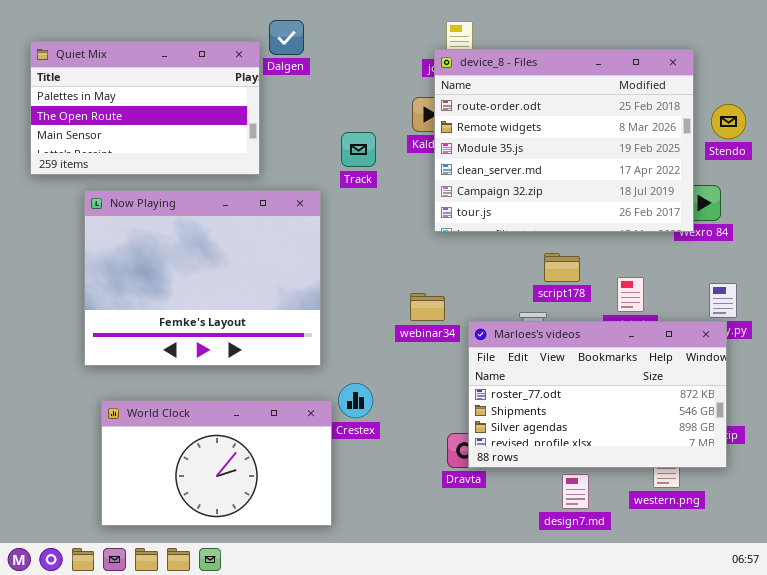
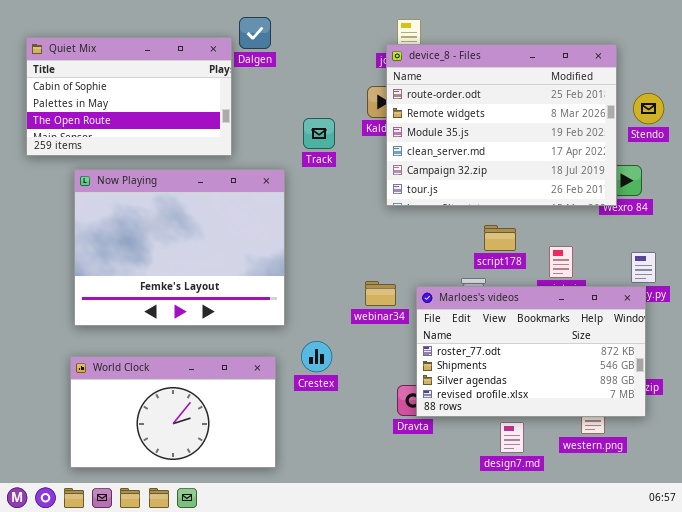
Quiet Mix: [30,41,260,175] -> [26,37,232,156], scrolled up 1 row
webinar34: [410,293,445,321] -> [365,281,396,306], moved
World Clock: [101,400,332,526] -> [70,356,276,468], moved

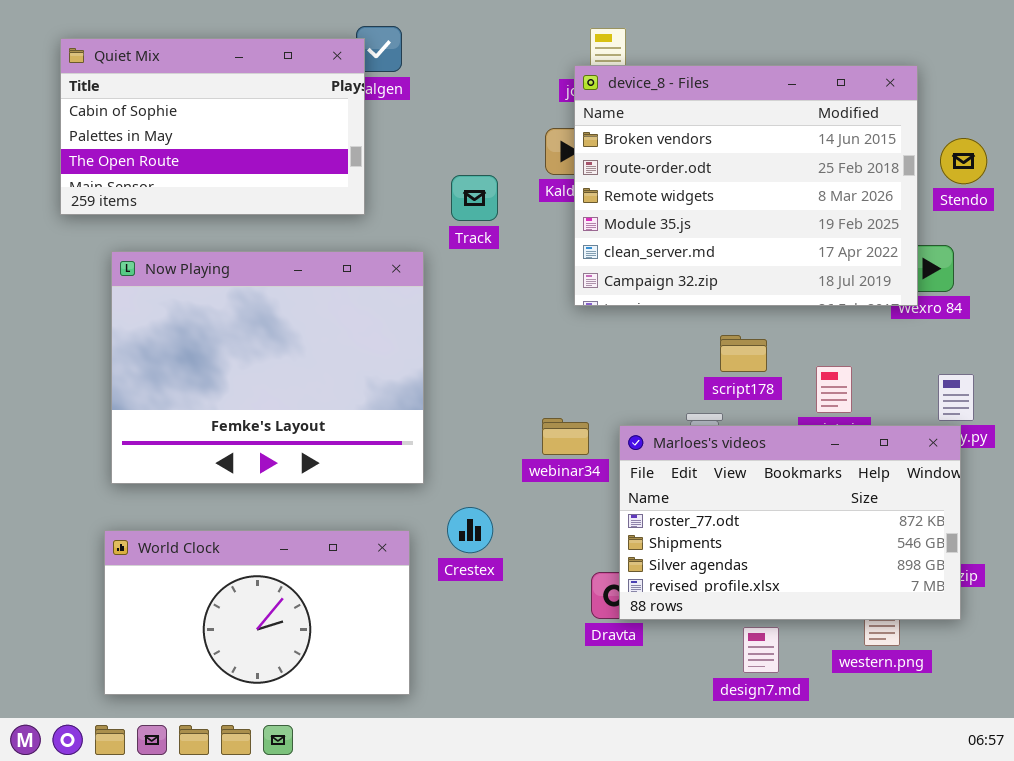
Quiet Mix: [26,37,232,156] -> [60,38,365,215], moved
device_8 - Files: [386,44,617,206] -> [574,65,918,306], scrolled up 1 row

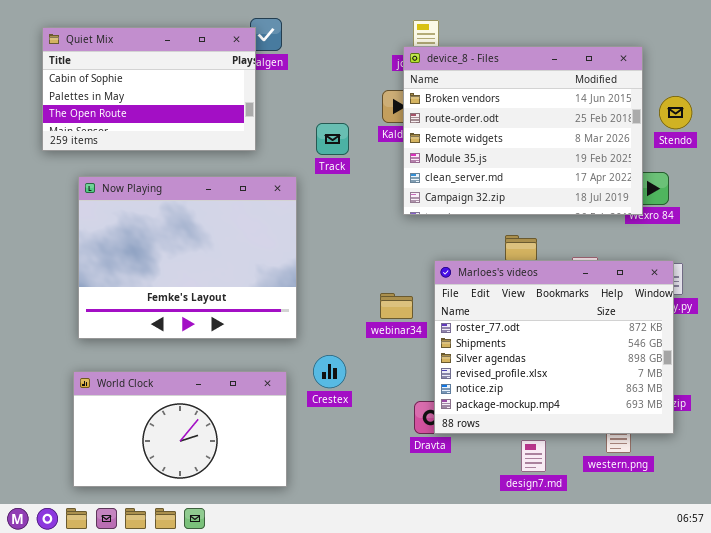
Marloes's videos: [619,425,961,620] -> [434,260,674,434], resized

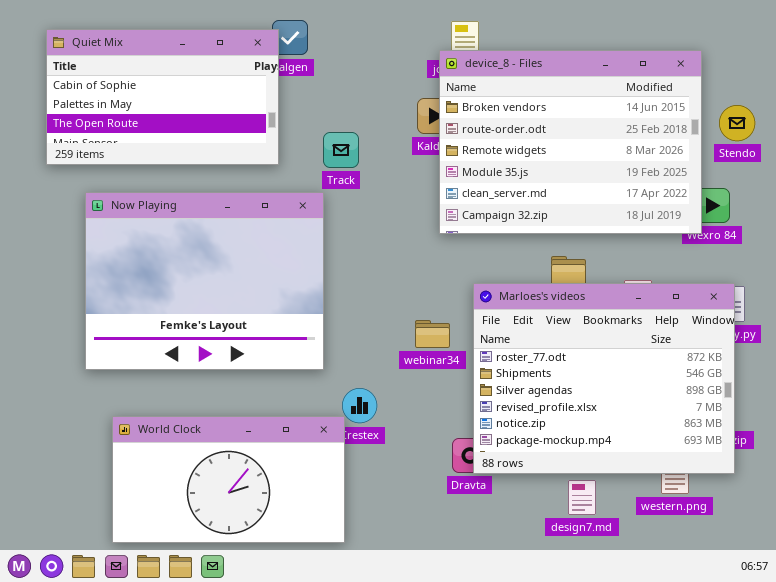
Track: [316,123,349,155] -> [323,132,359,168], moved
World Clock: [73,371,287,487] -> [112,416,345,543], moved

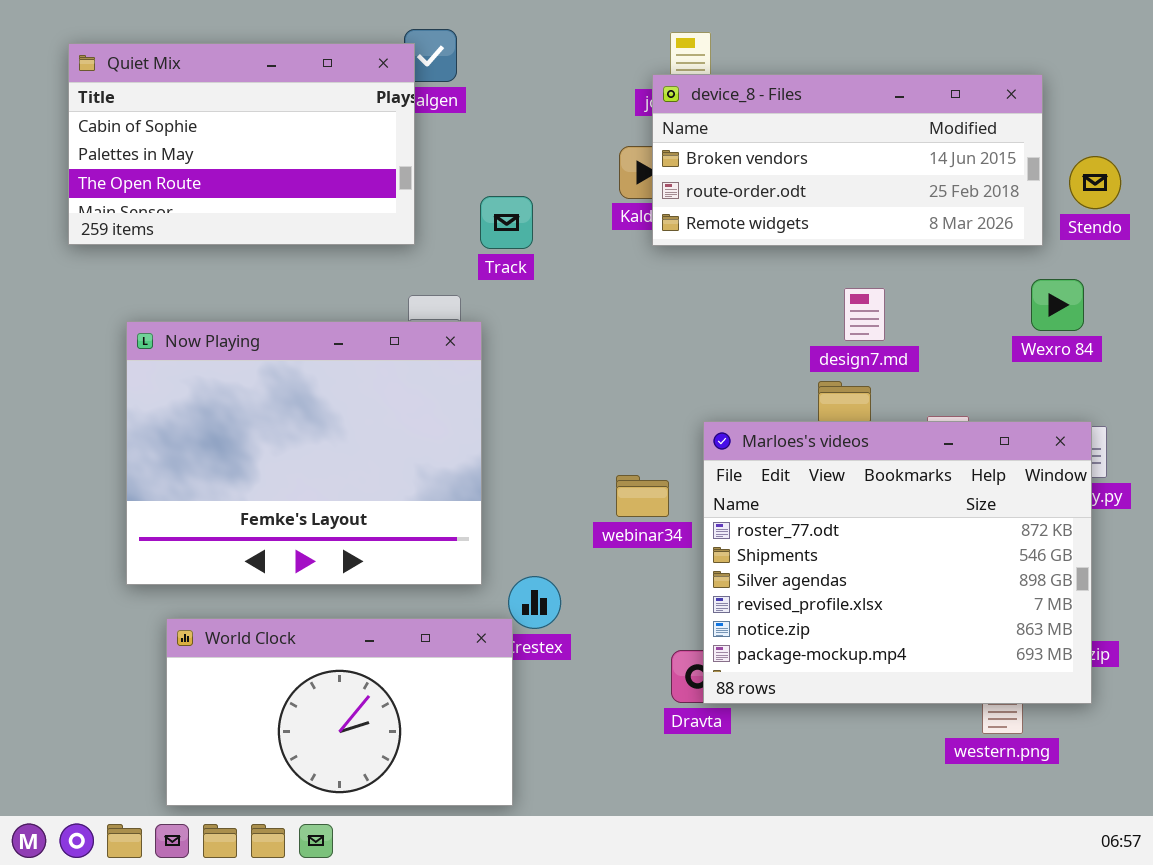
device_8 - Files: [439,50,702,234] -> [652,74,1043,246], resized
Now Playing: [85,192,324,370] -> [126,321,482,585], moved
design7.md: [568,480,596,515] -> [844,288,885,341], moved

